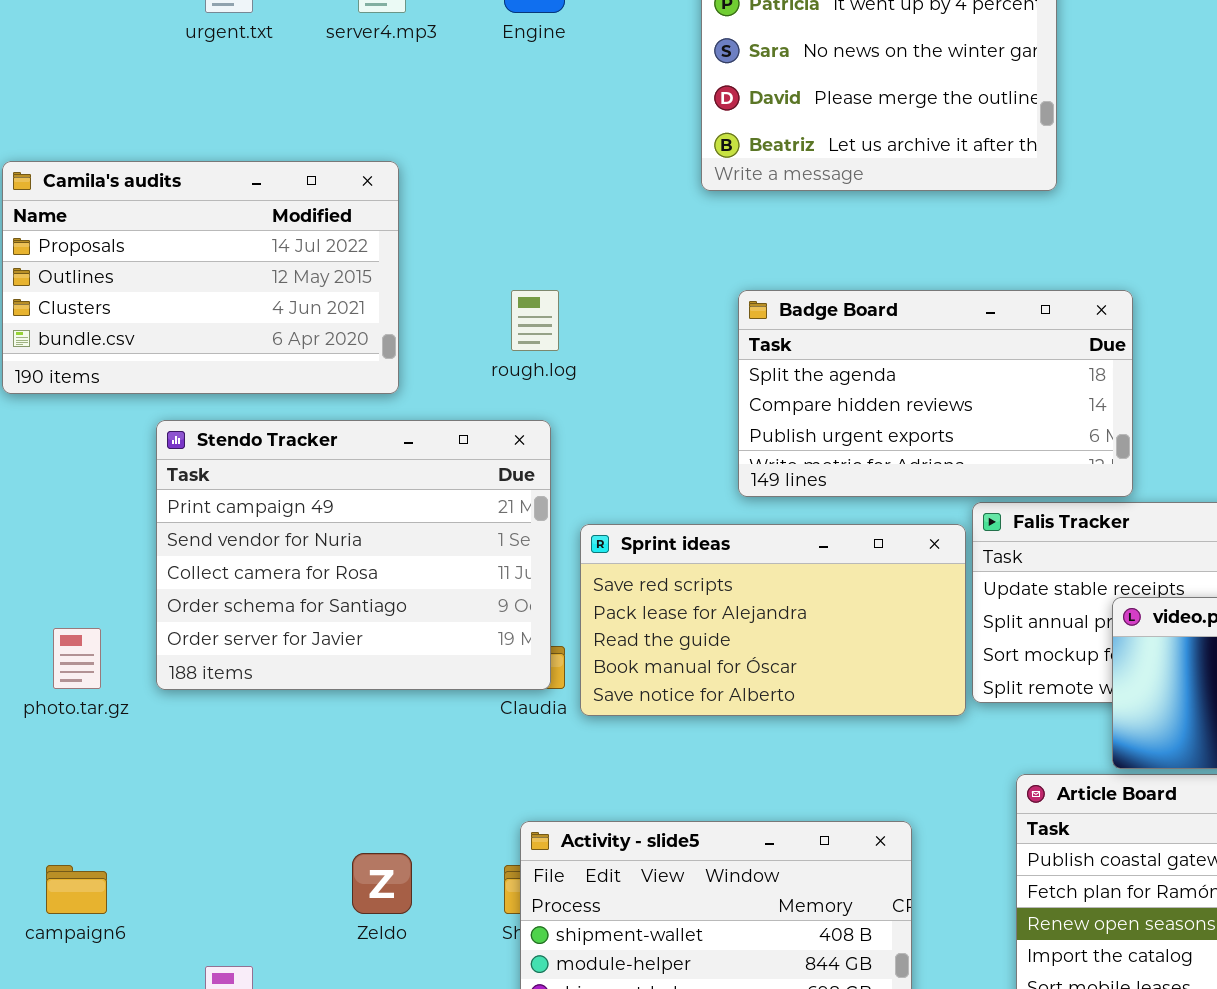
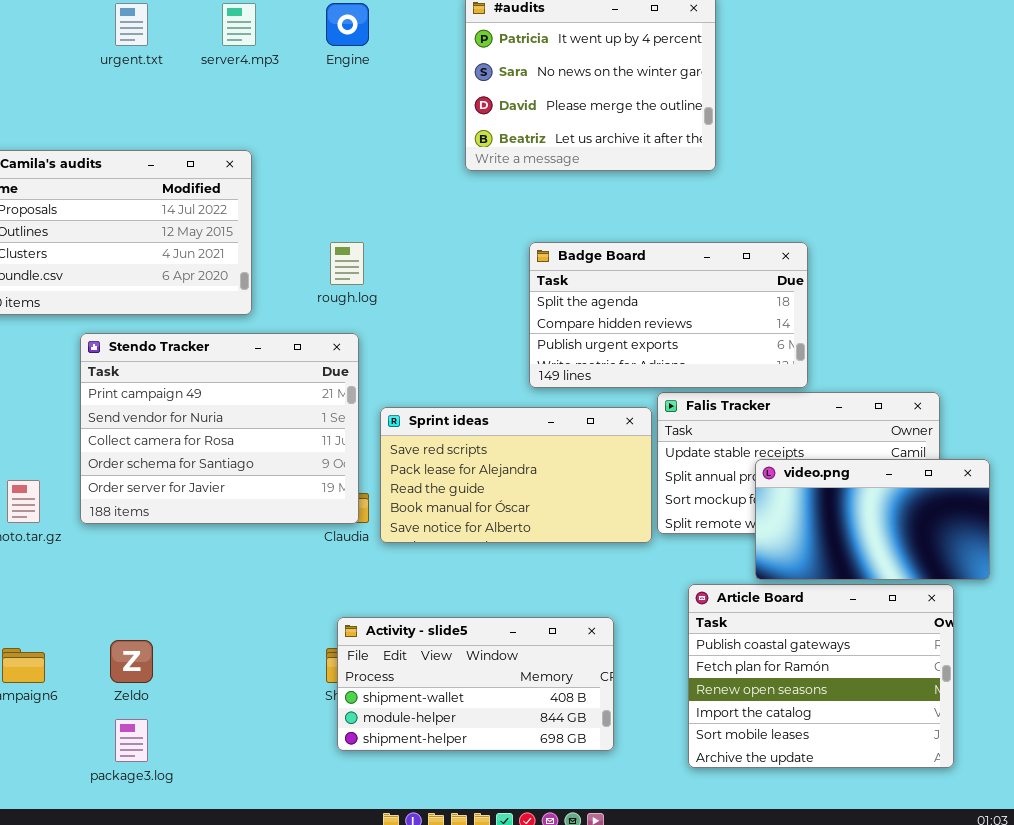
Badge Board: [738,290,1133,497] -> [529,242,808,388], moved
Zeldo: [352,853,412,914] -> [110,640,153,683], moved

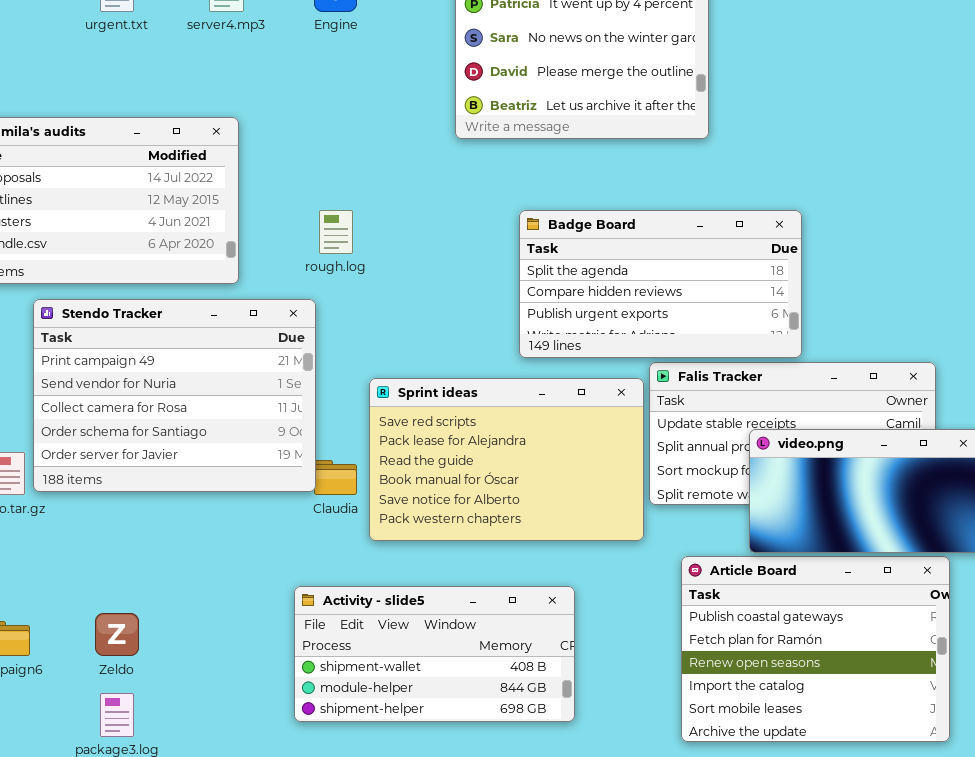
Stendo Tracker: [80,333,359,524] -> [33,299,316,492], moved
Sprint ideas: [380,407,652,543] -> [369,378,644,541], resized
Activity - slide5: [337,617,614,751] -> [294,586,575,722], moved

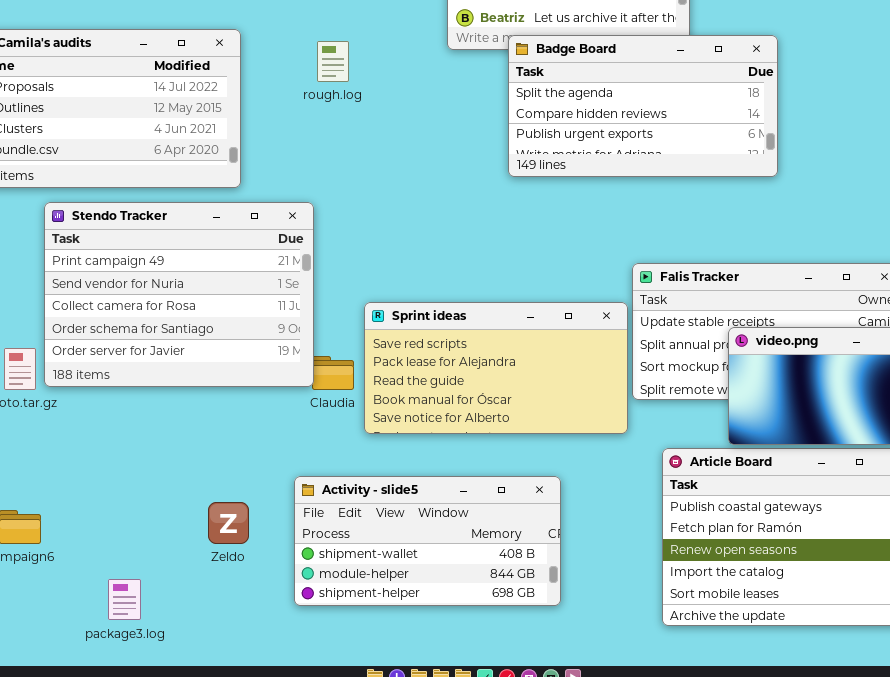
rough.log: [319,210,353,254] -> [317,41,349,82], moved
Badge Board: [519,210,802,358] -> [508,35,778,177], moved
Sprint ideas: [369,378,644,541] -> [364,302,628,434], resized
Zeldo: [95,613,139,656] -> [208,502,249,544], moved

